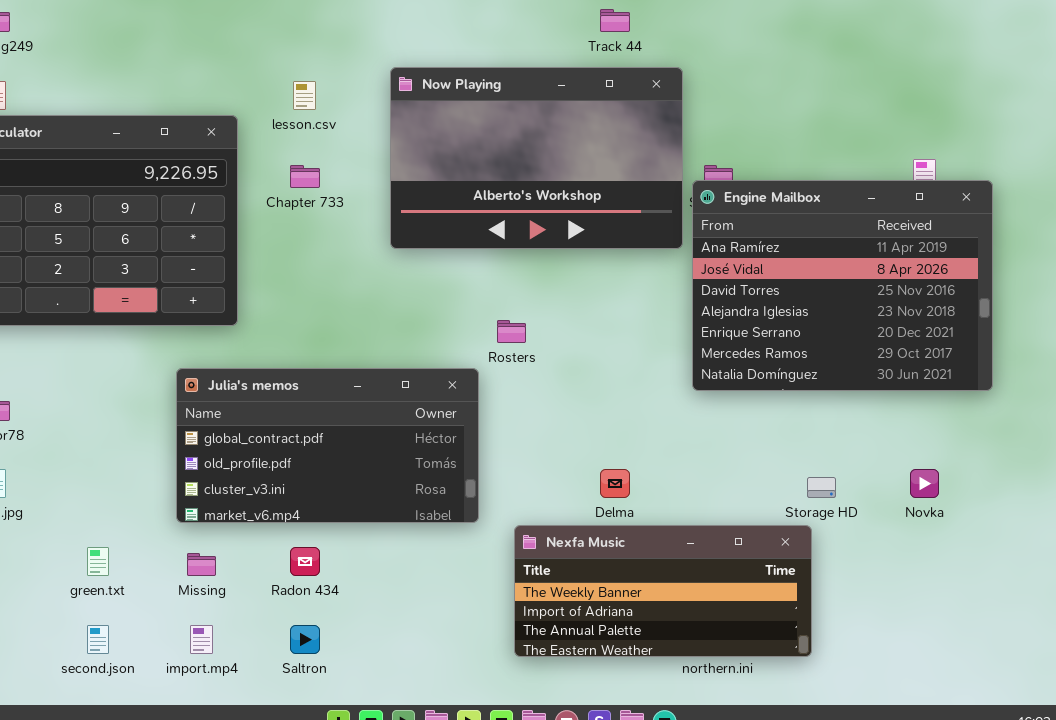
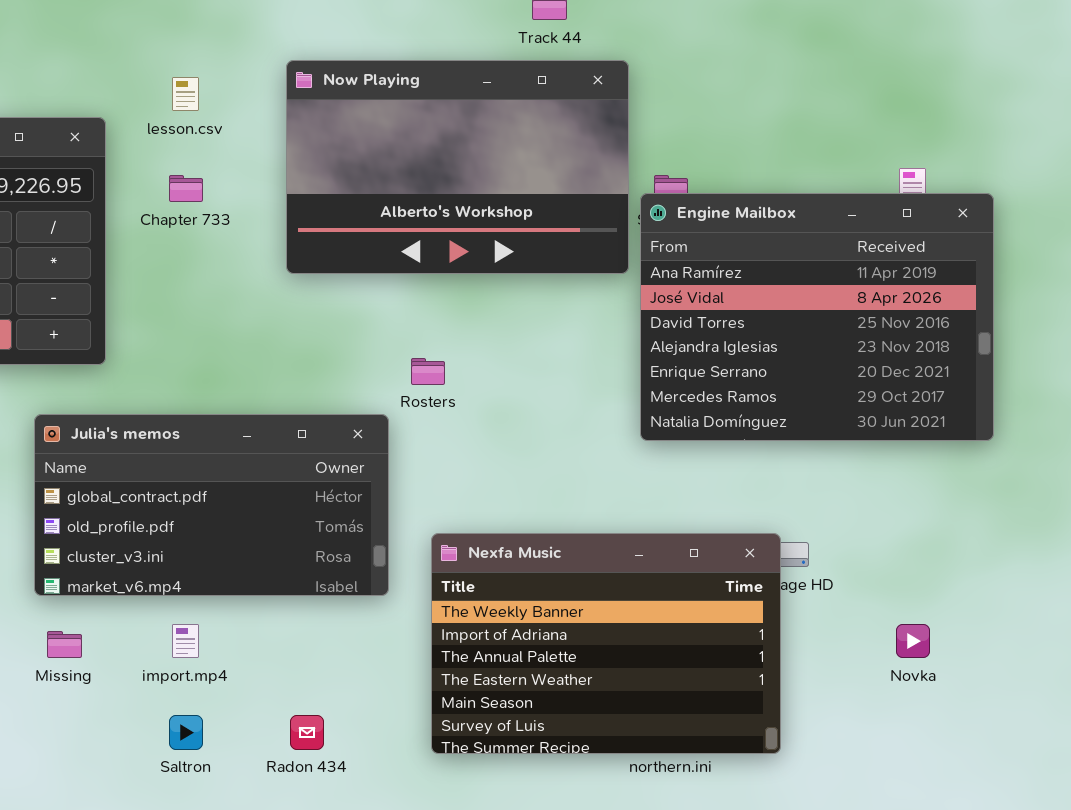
Novka: [910,469,939,498] -> [896,624,930,658], moved
Nexfa Music: [514,525,812,657] -> [431,533,781,754], resized
Radon 434: [290,547,320,576] -> [290,715,324,750], moved
import.mp4: [190,625,213,654] -> [172,624,199,658], moved

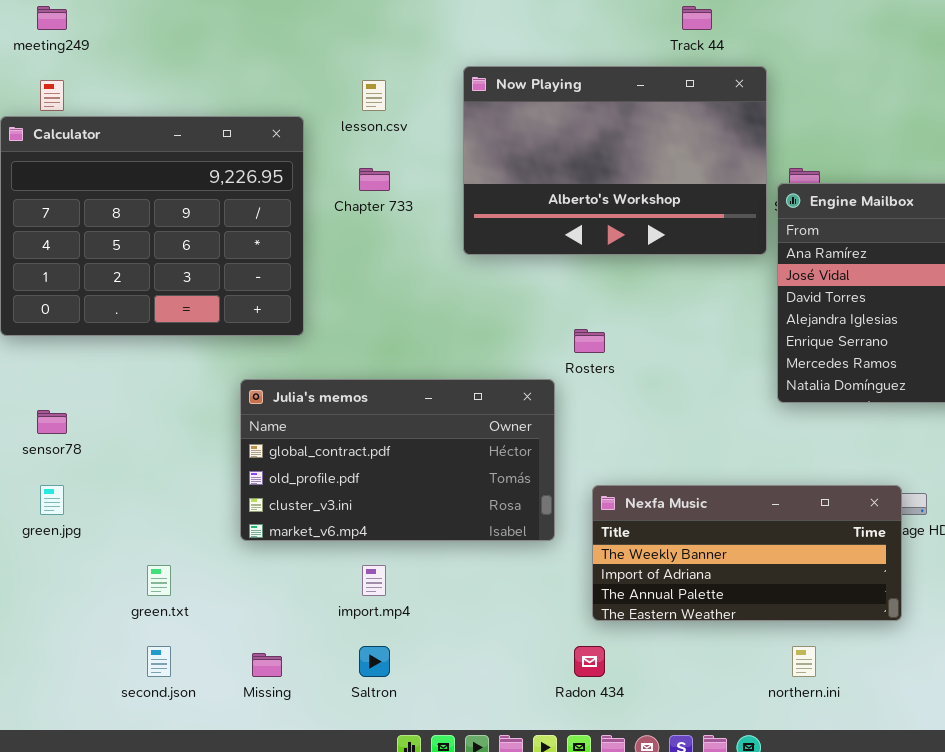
Nexfa Music: [431,533,781,754] -> [592,485,902,621], resized
Missing: [47,631,82,658] -> [252,653,282,677], moved
Radon 434: [290,715,324,750] -> [574,646,605,677], moved

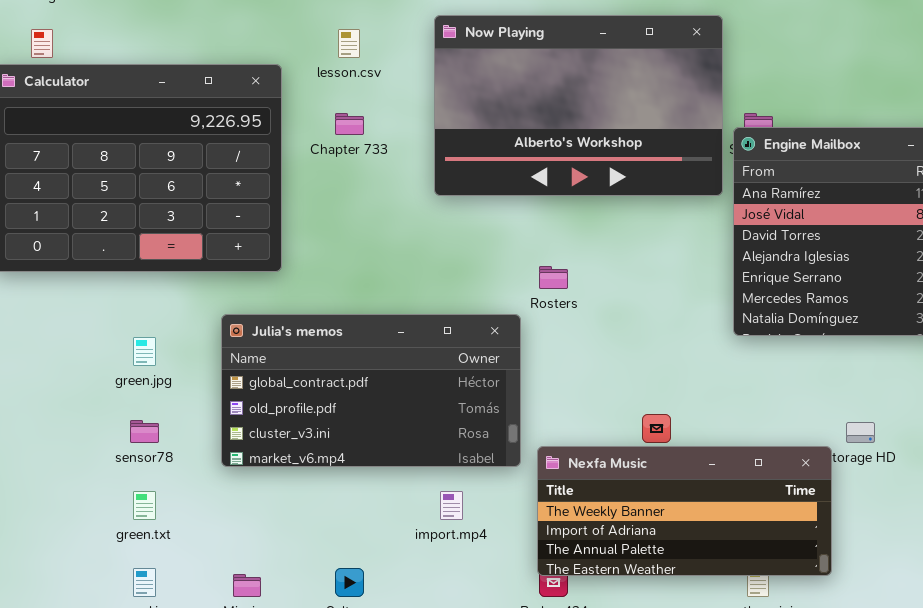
sensor78: [37,410,67,434] -> [130,420,159,443], moved
green.jpg: [40,485,64,515] -> [133,337,156,366], moved
Nexfa Music: [592,485,902,621] -> [537,446,832,576], moved
import.mp4: [362,565,386,596] -> [440,491,463,520], moved

